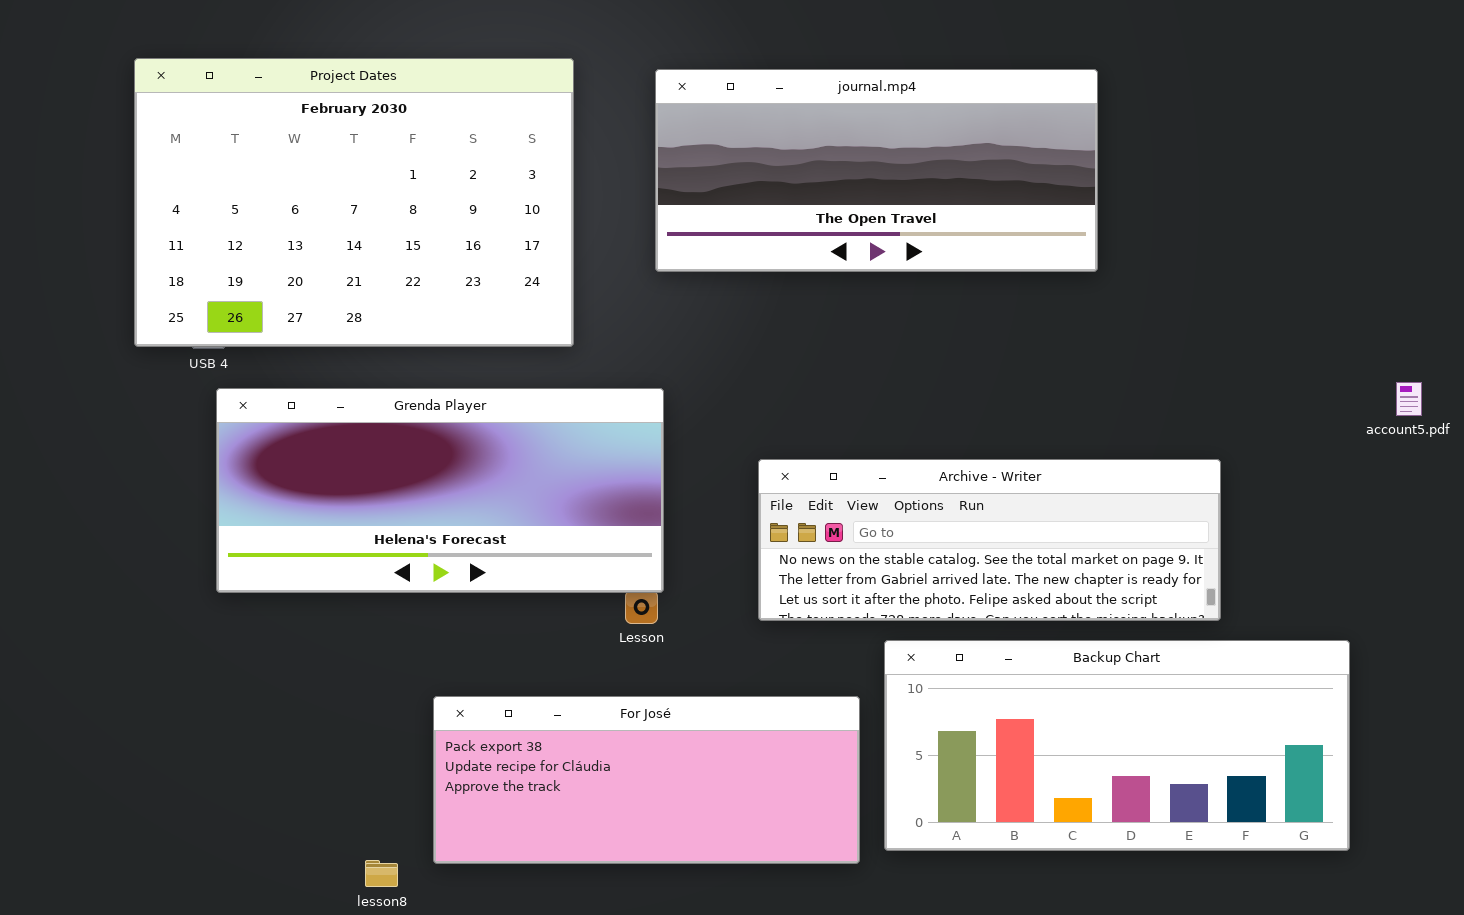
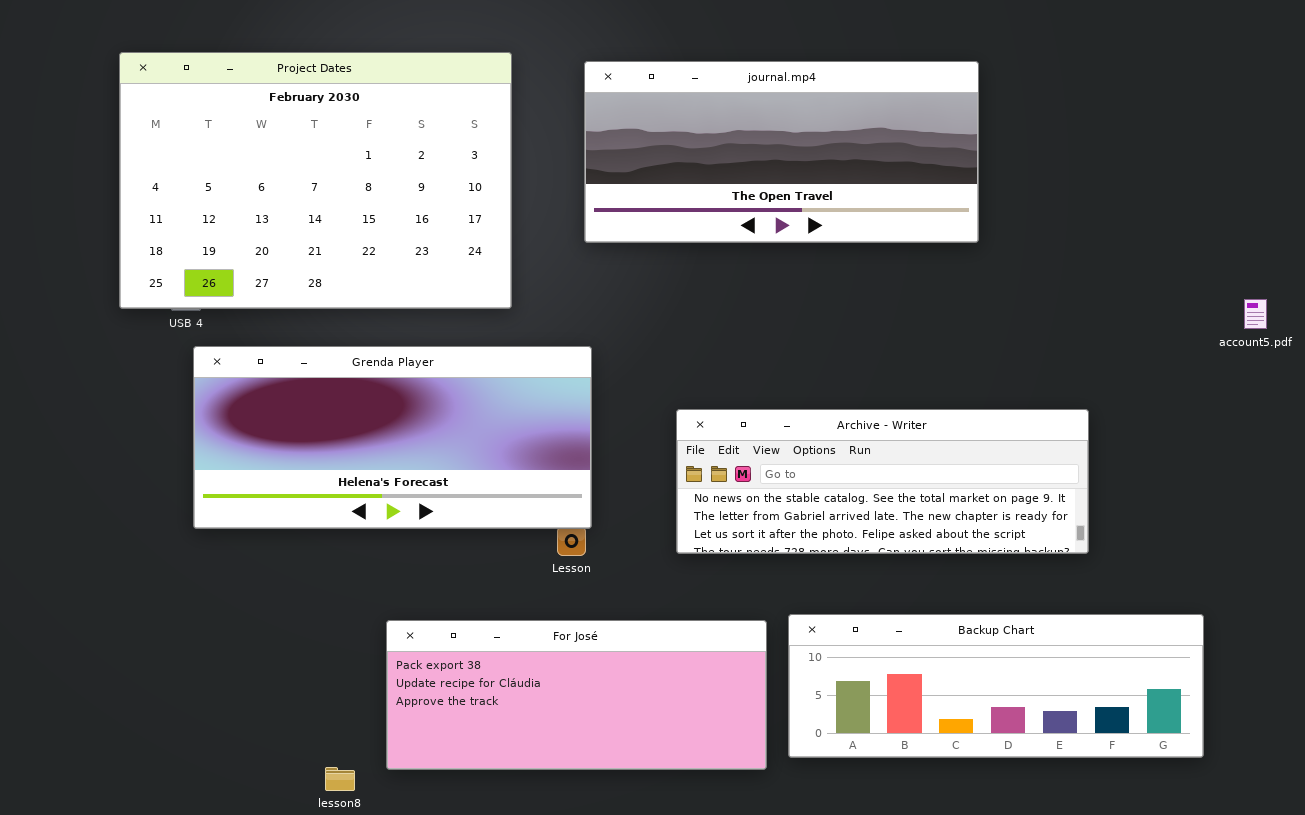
account5.pdf: [1396,382,1422,416] -> [1244,299,1267,329], moved
Backup Chart: [884,640,1350,851] -> [788,614,1204,758], resized

